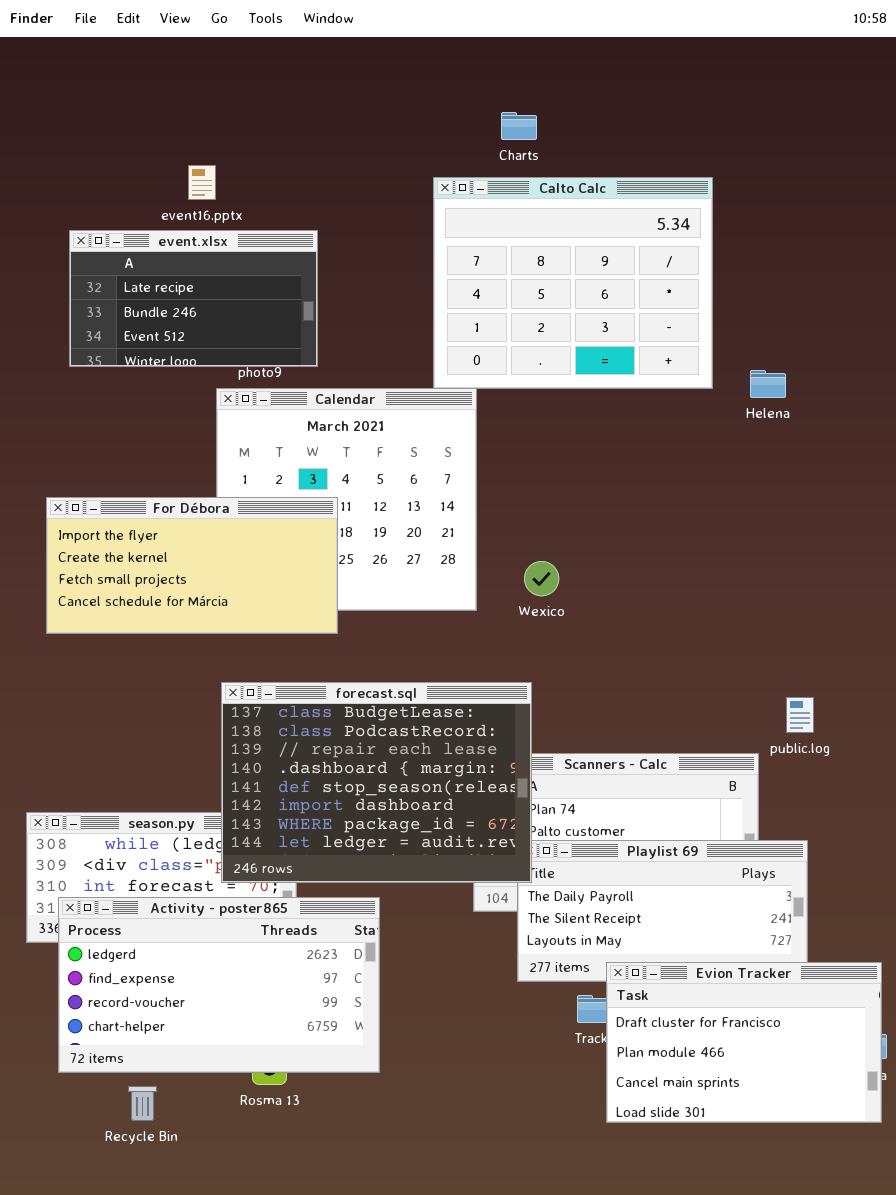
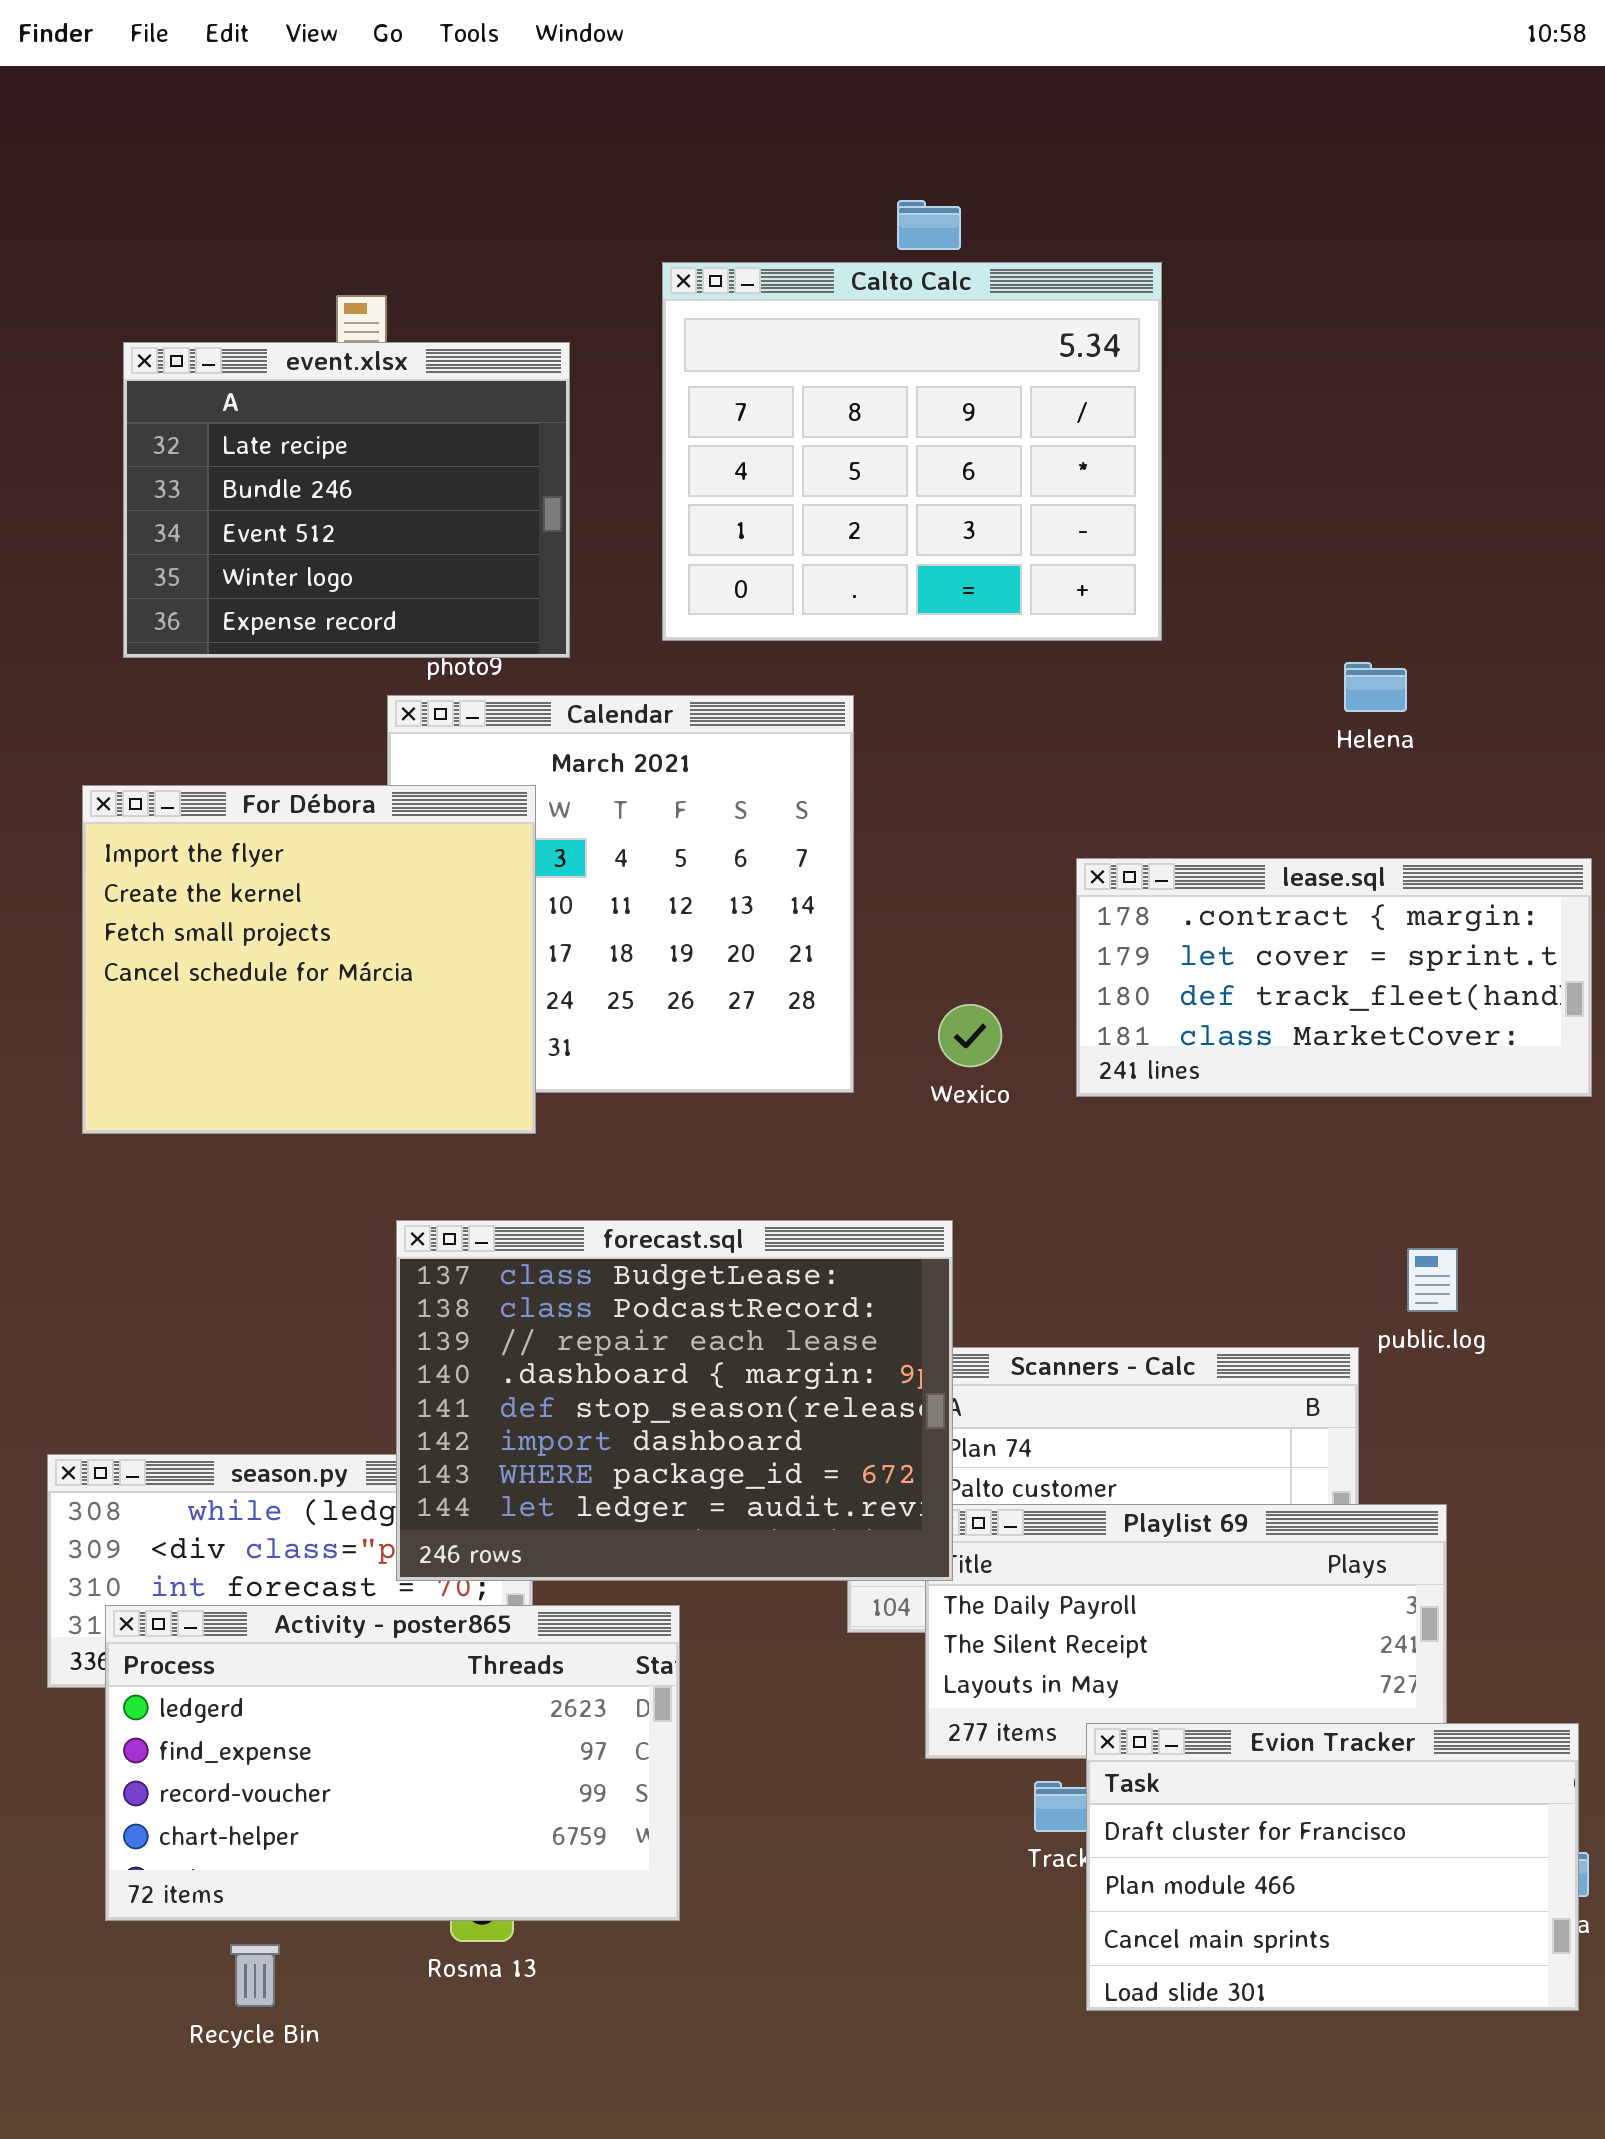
Calto Calc: [433,177,713,389] -> [662,262,1162,641], moved
event.xlsx: [69,230,318,367] -> [123,342,570,658], resized
lease.sql: none -> [1076,858,1592,1097], opened
For Débora: [46,497,338,634] -> [82,785,536,1134], resized

